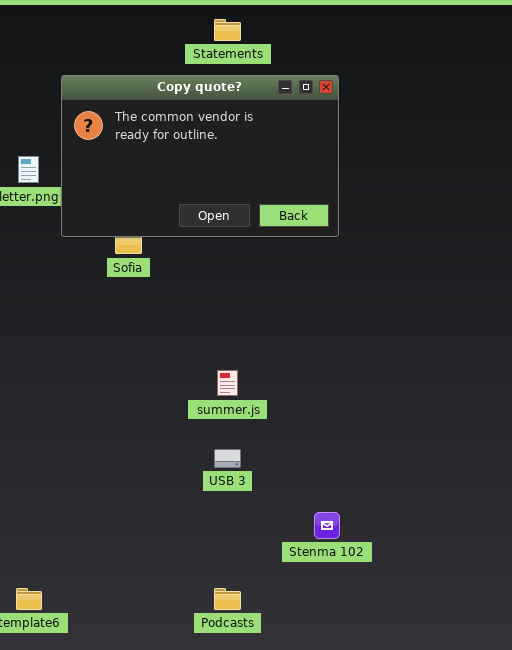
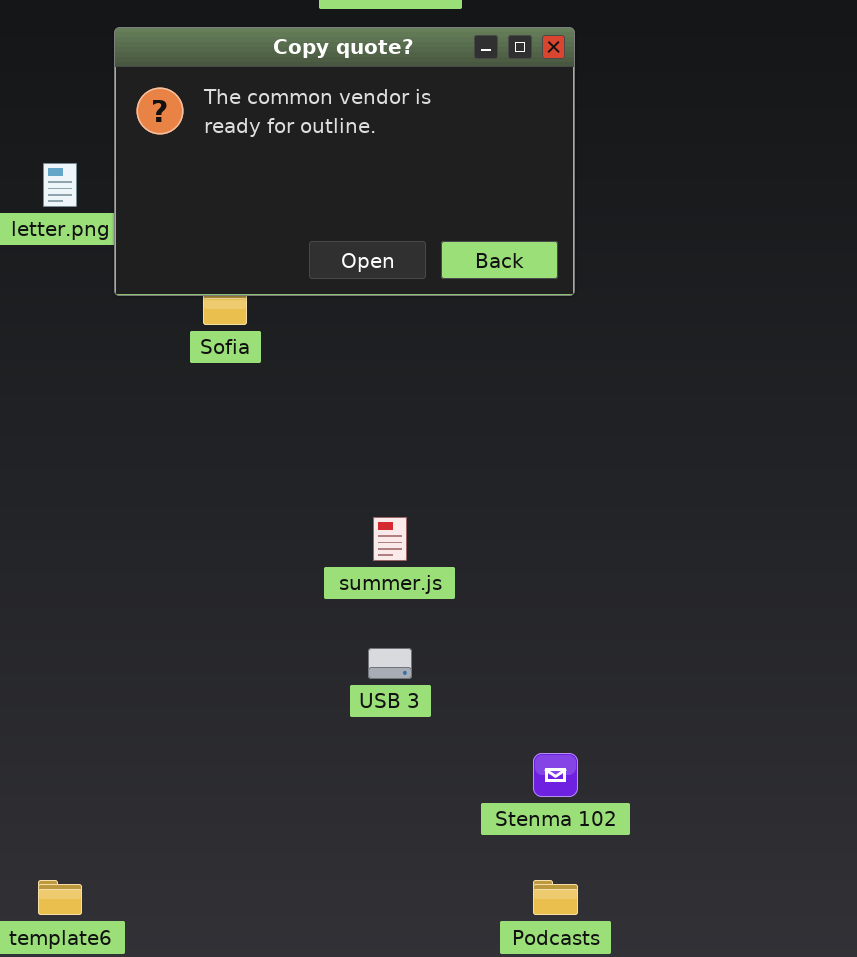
Podcasts: [214,588,241,610] -> [533,880,578,915], moved

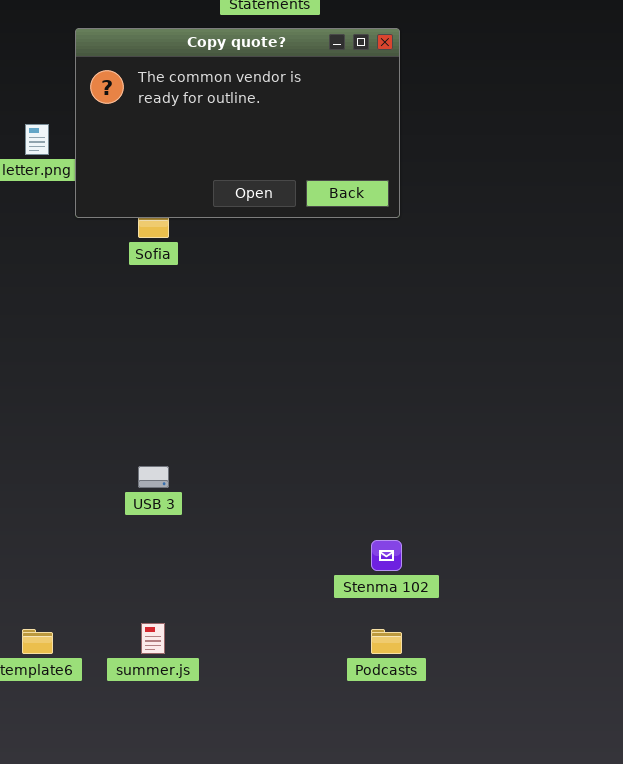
summer.js: [373,517,407,561] -> [141,623,165,654], moved
USB 3: [368,648,412,679] -> [138,466,169,488], moved

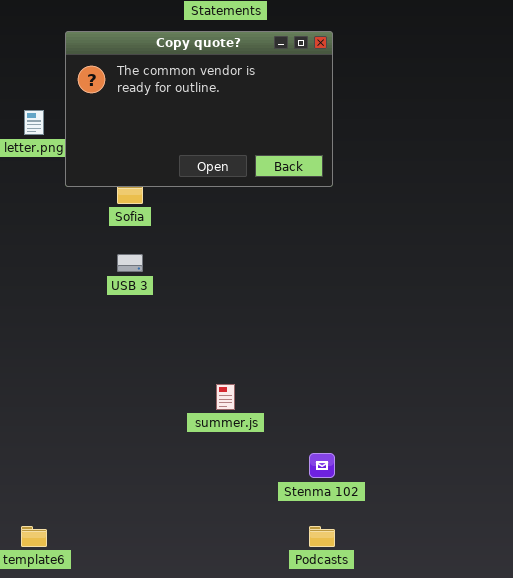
USB 3: [138,466,169,488] -> [117,254,143,272], moved
summer.js: [141,623,165,654] -> [216,384,235,410], moved

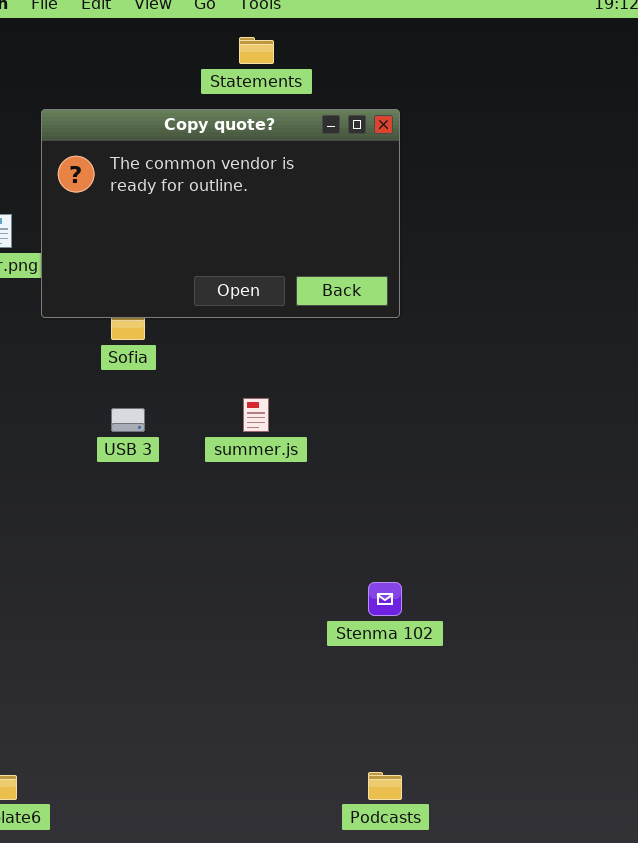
summer.js: [216,384,235,410] -> [243,398,269,432], moved
Stenma 102: [309,453,335,478] -> [368,582,402,616], moved

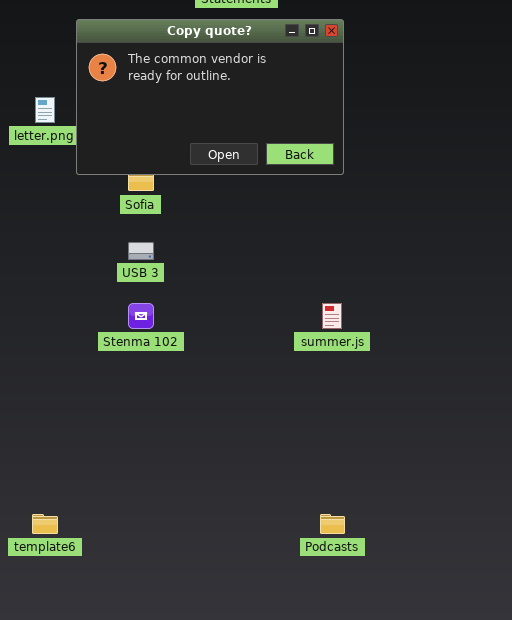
summer.js: [243,398,269,432] -> [322,303,342,329], moved
Stenma 102: [368,582,402,616] -> [128,303,154,329], moved

